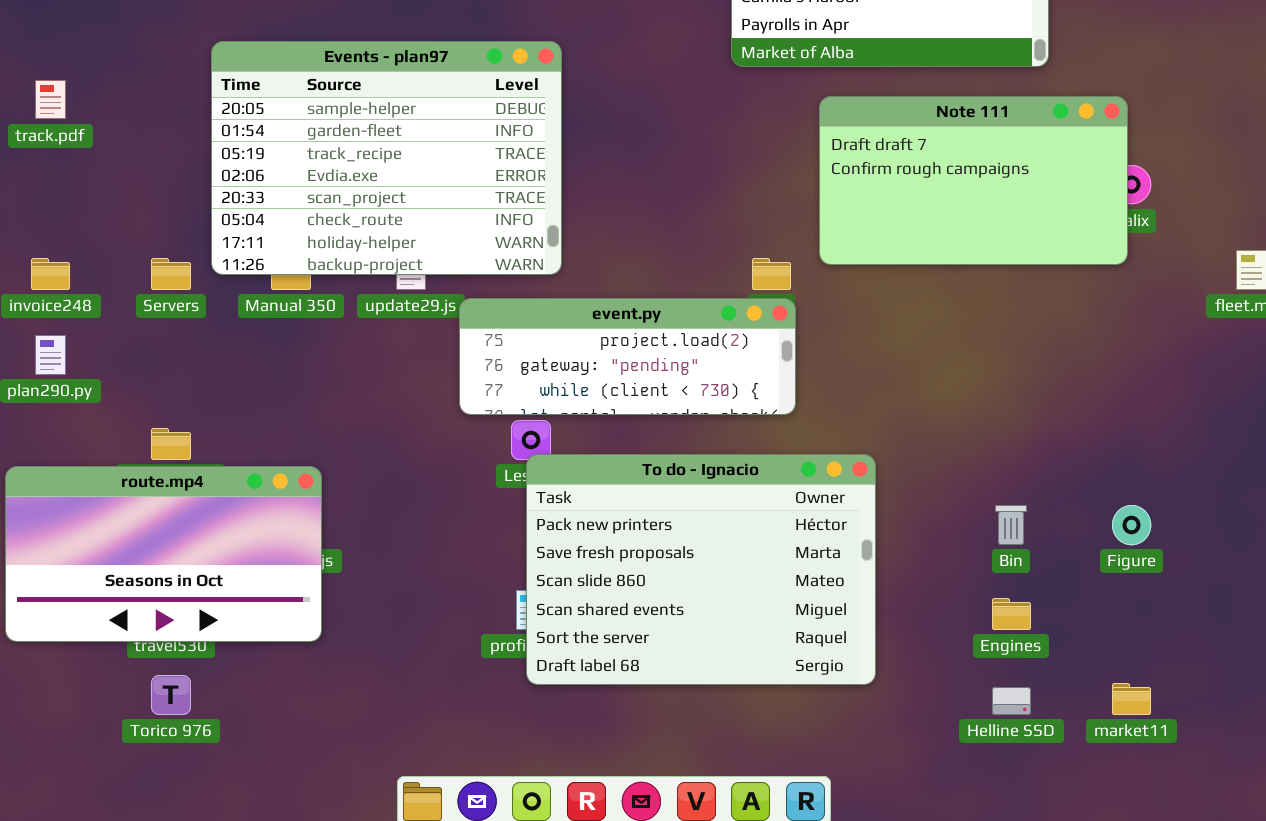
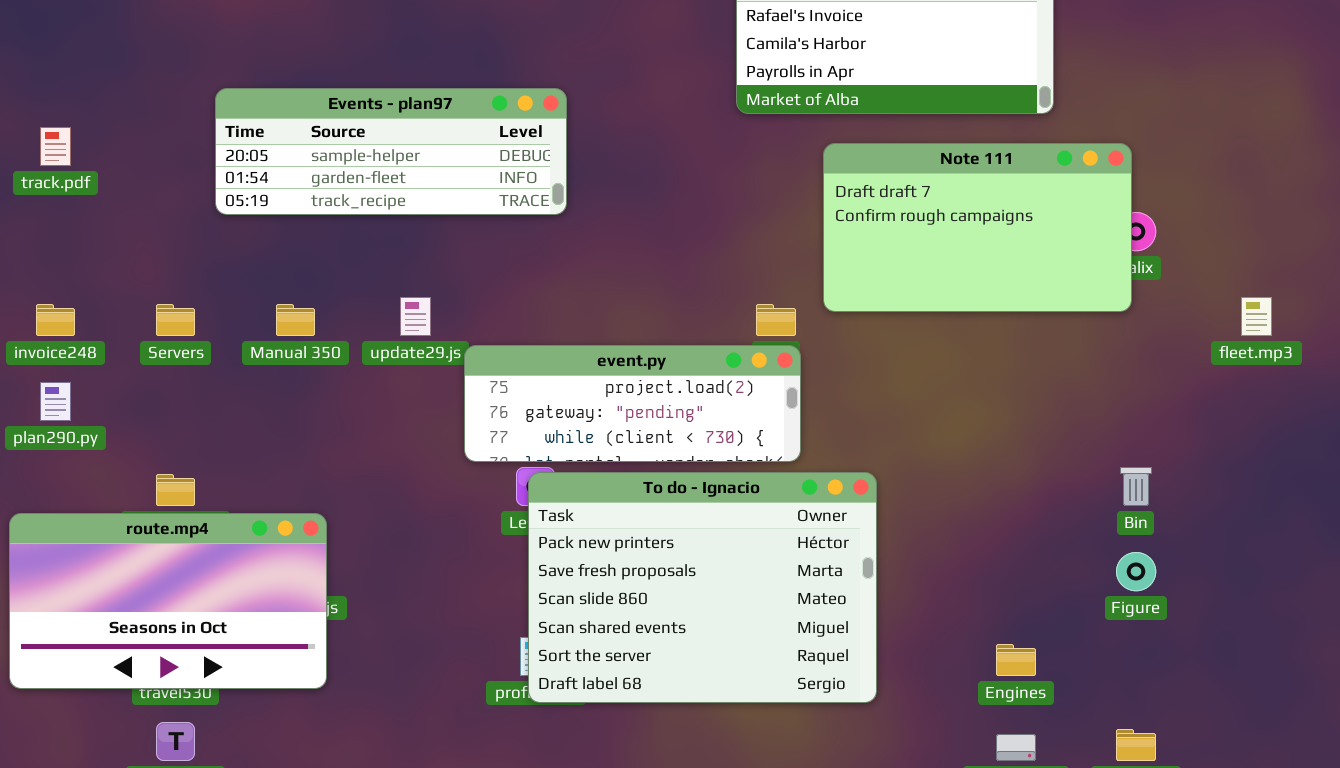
Events - plan97: [211,41,562,275] -> [215,88,567,215], resized
To do - Ignacio: [526,454,876,685] -> [528,472,877,703], moved
Bin: [995,505,1027,545] -> [1120,467,1152,506], moved

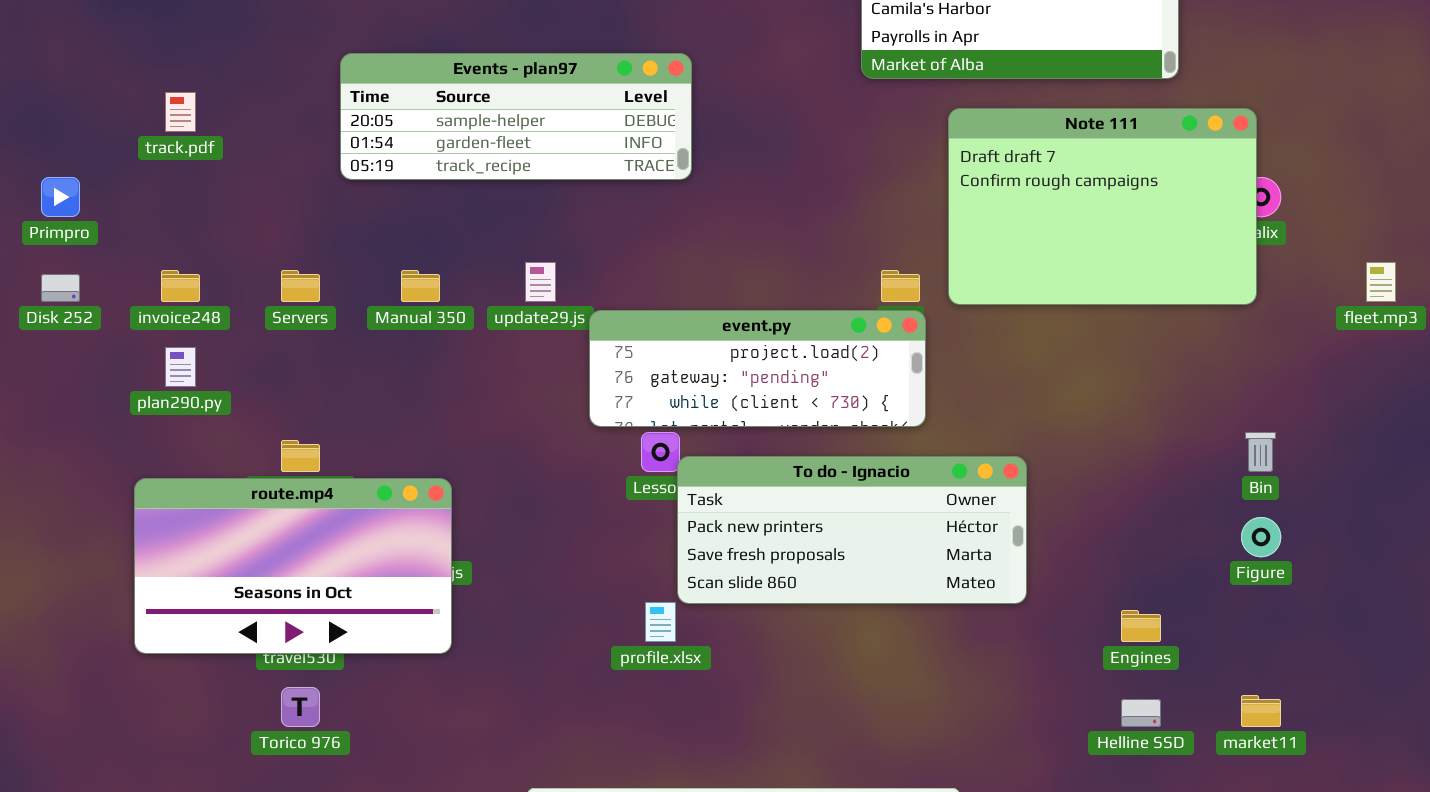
Note 111: [823,143,1132,312] -> [948,108,1257,305], resized
To do - Ignacio: [528,472,877,703] -> [677,456,1027,604], moved, resized

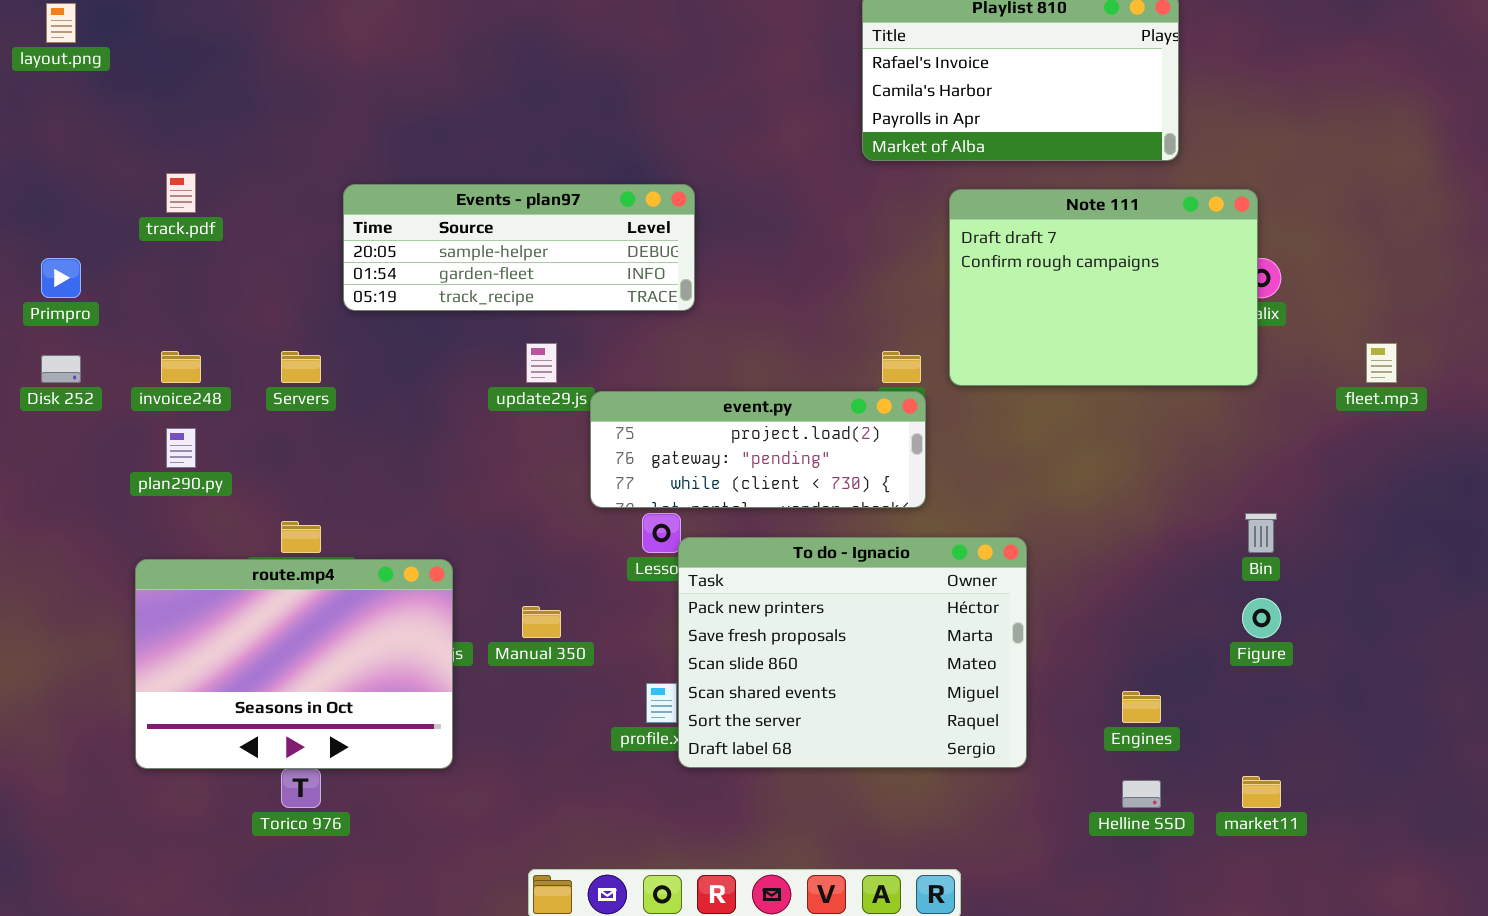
Events - plan97: [340,53,692,180] -> [343,184,695,311], moved
Manual 350: [401,270,440,302] -> [522,606,561,638], moved
To do - Ignacio: [677,456,1027,604] -> [678,537,1027,768], resized
route.mp4: [134,478,452,654] -> [135,559,453,769], resized

